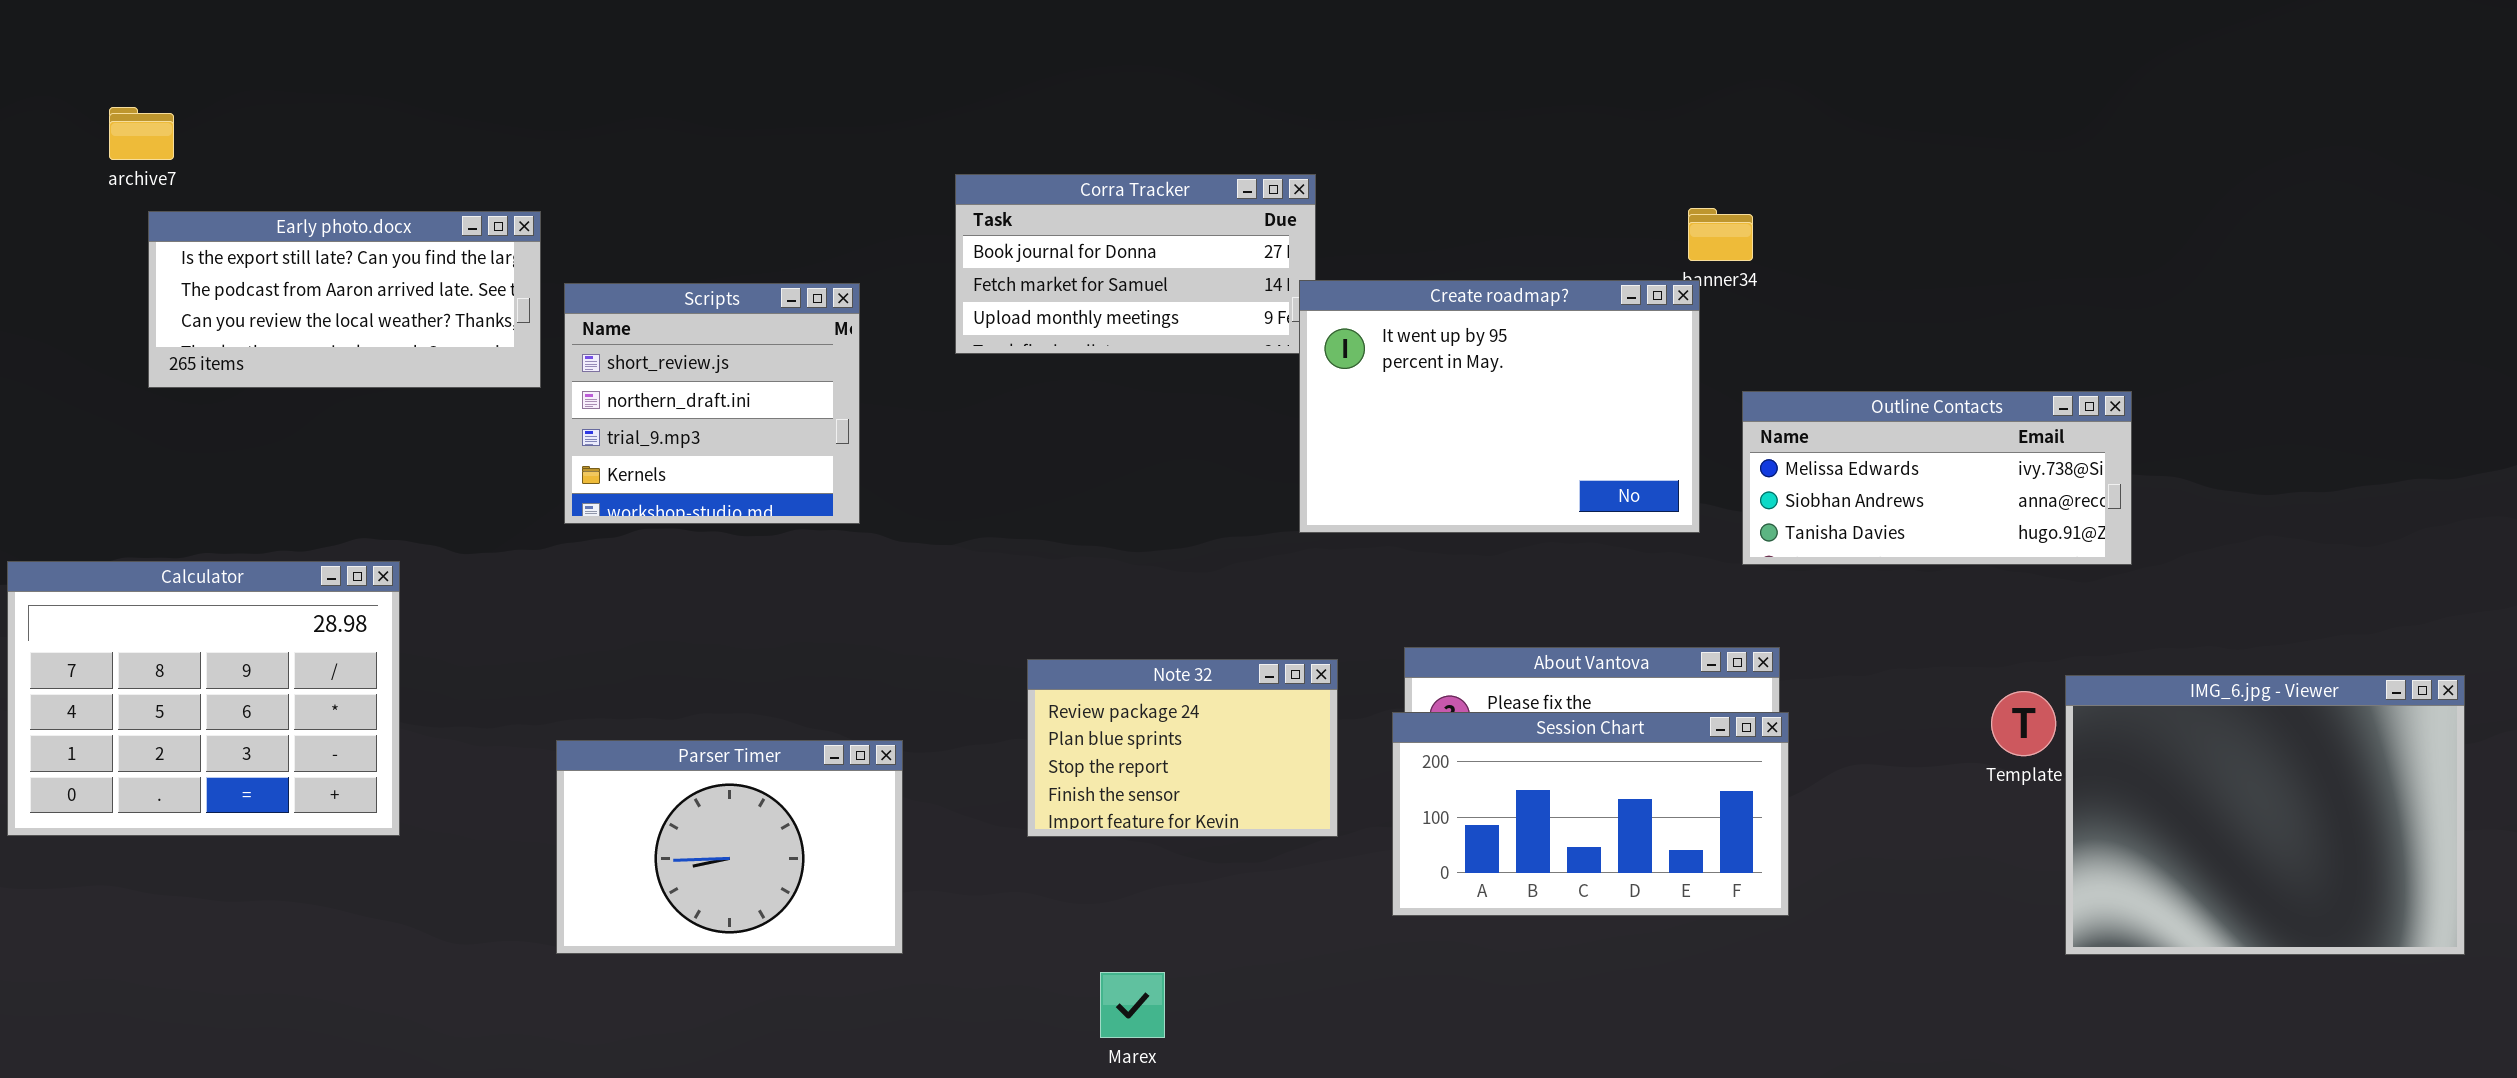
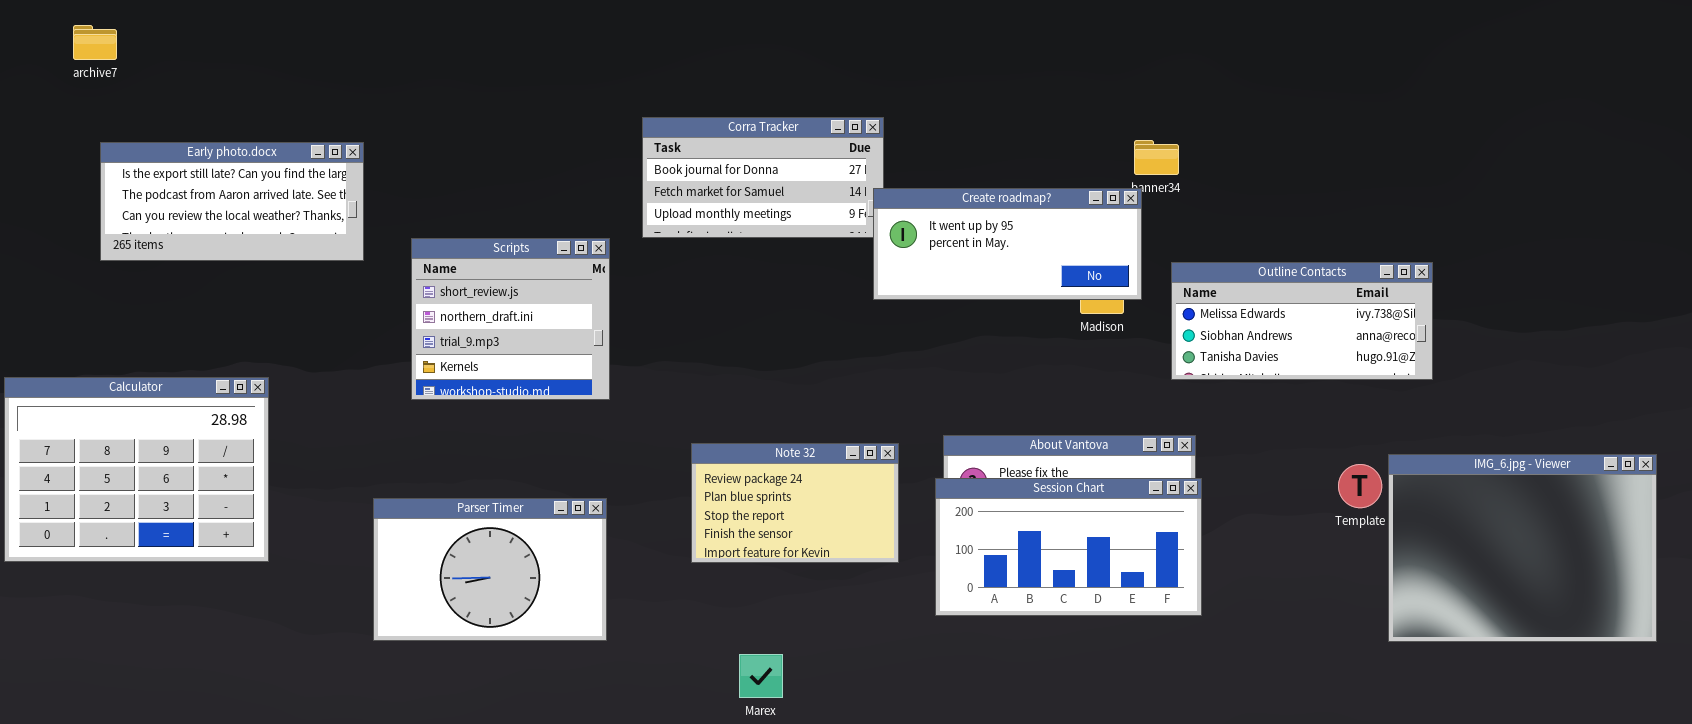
archive7: [109,107,174,160] -> [73,25,117,60], moved
Create roadmap?: [1299,280,1700,533] -> [873,188,1142,300], resized
Scripts: [564,283,860,524] -> [411,238,610,400], moved

